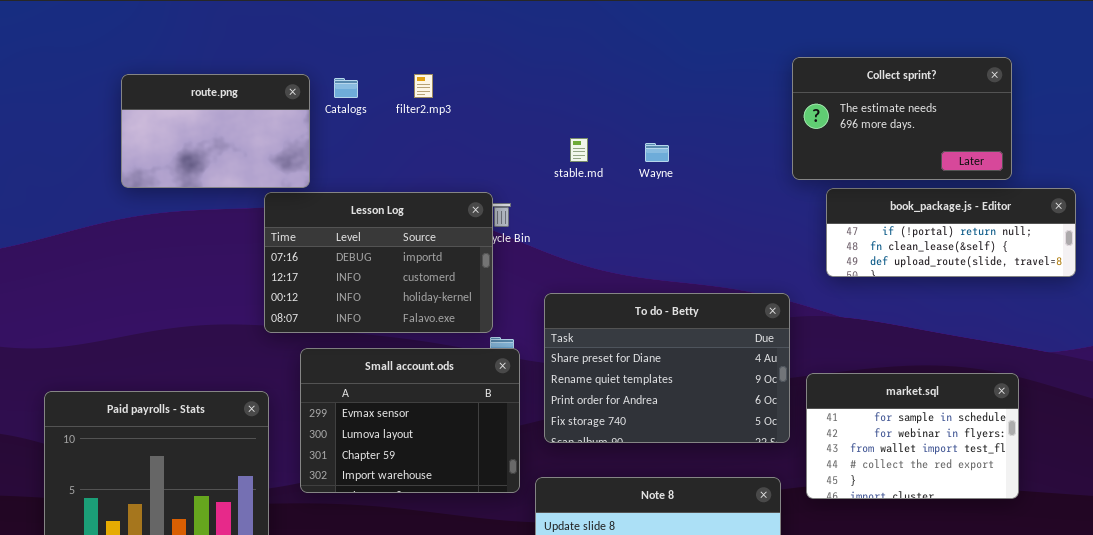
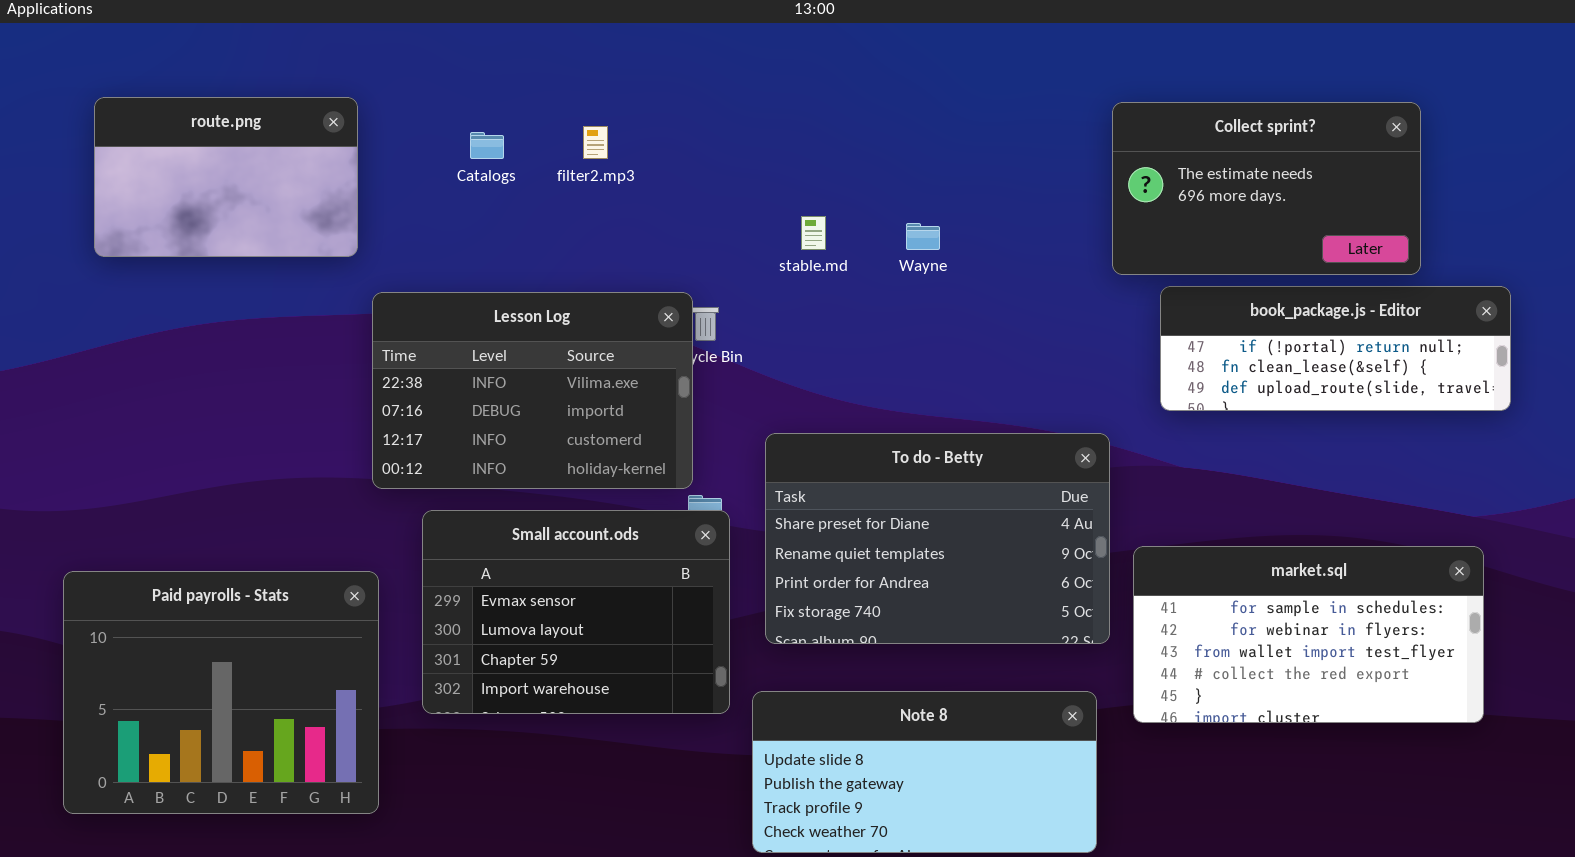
route.png: [121,74,310,188] -> [94,97,358,257], moved
Lesson Log: [264,192,493,333] -> [372,292,693,489], scrolled up 1 row
market.sql: [806,373,1019,499] -> [1133,546,1484,723], resized

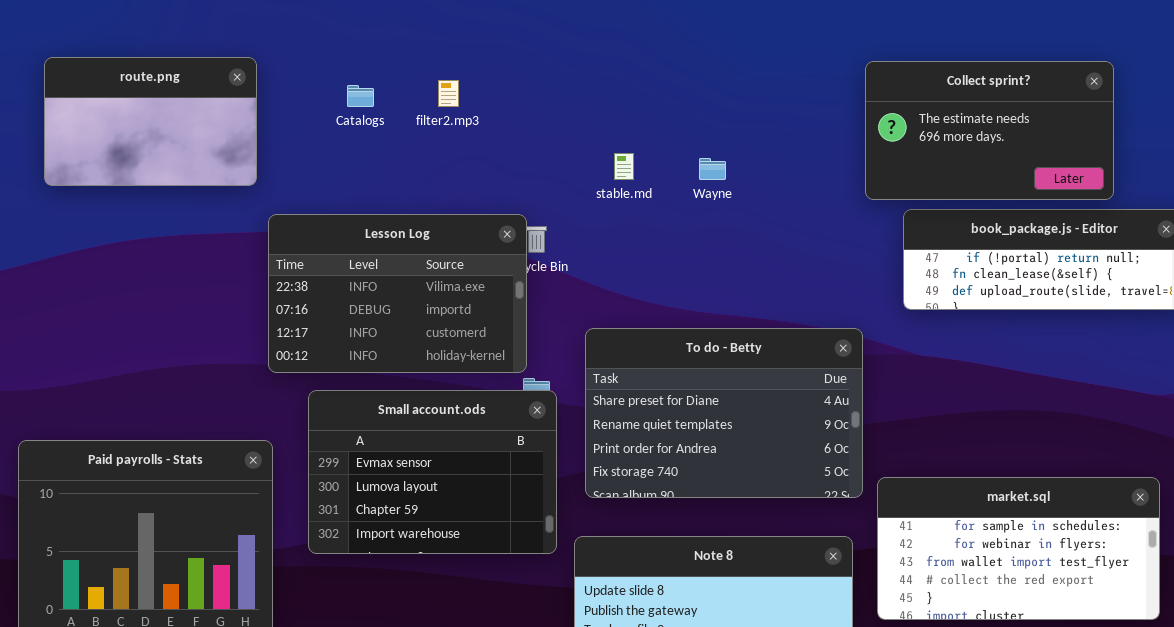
market.sql: [1133,546,1484,723] -> [877,477,1160,620], moved

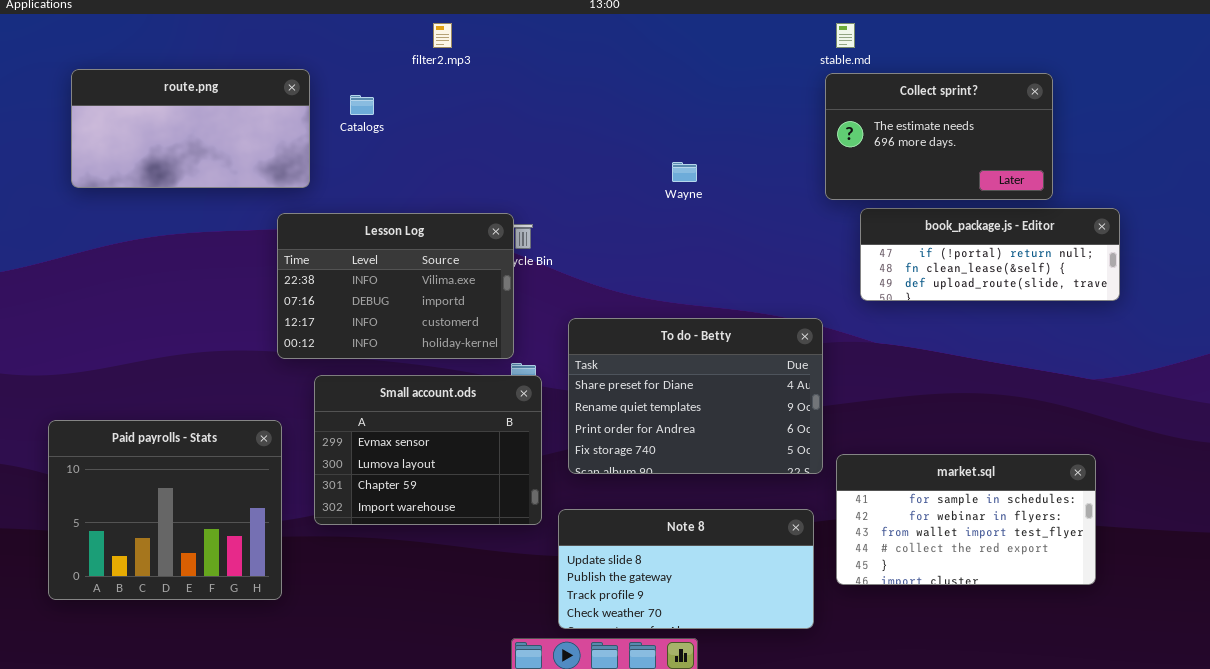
route.png: [44,57,257,186] -> [71,69,310,188], resized
filter2.mp3: [438,80,459,107] -> [433,23,452,48], moved
stable.md: [614,153,634,180] -> [836,23,855,48], moved

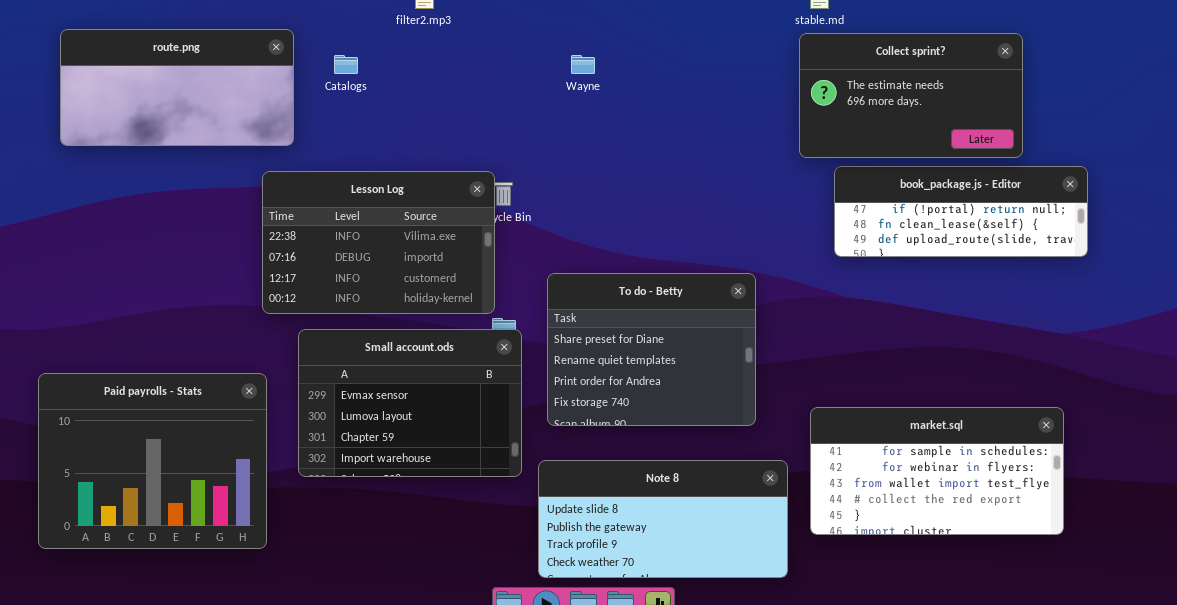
Wayne: [672,162,697,182] -> [571,55,595,74], moved
To do - Betty: [568,318,823,474] -> [547,273,756,426], resized

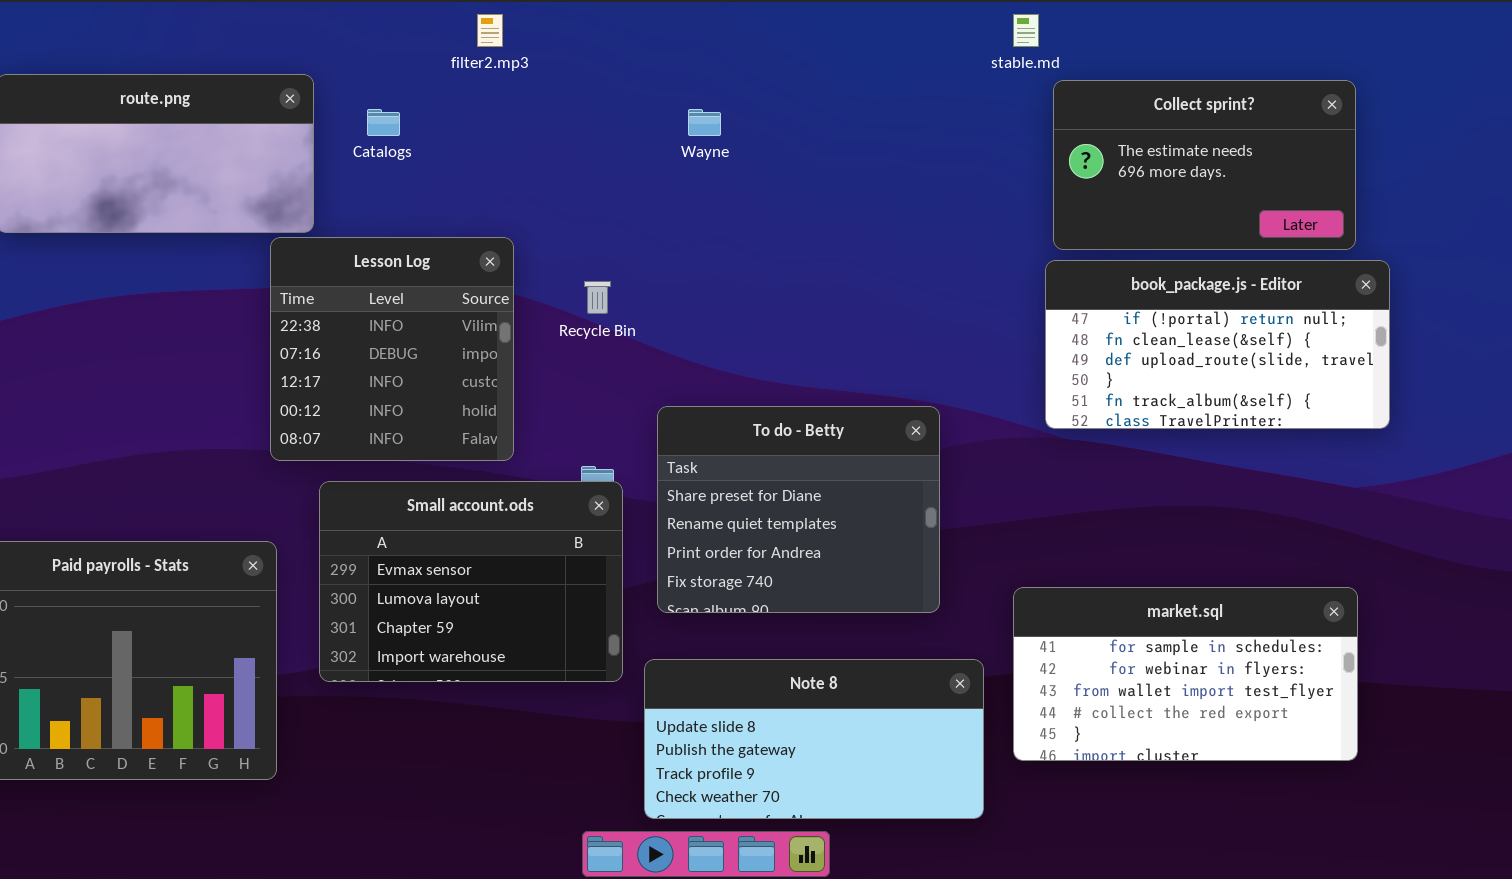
Collect sprint?: [799,33,1023,158] -> [1053,80,1356,250], moved
book_package.js - Editor: [834,166,1088,257] -> [1045,260,1390,429], resized
Lesson Log: [262,171,495,314] -> [270,237,514,461], resized

